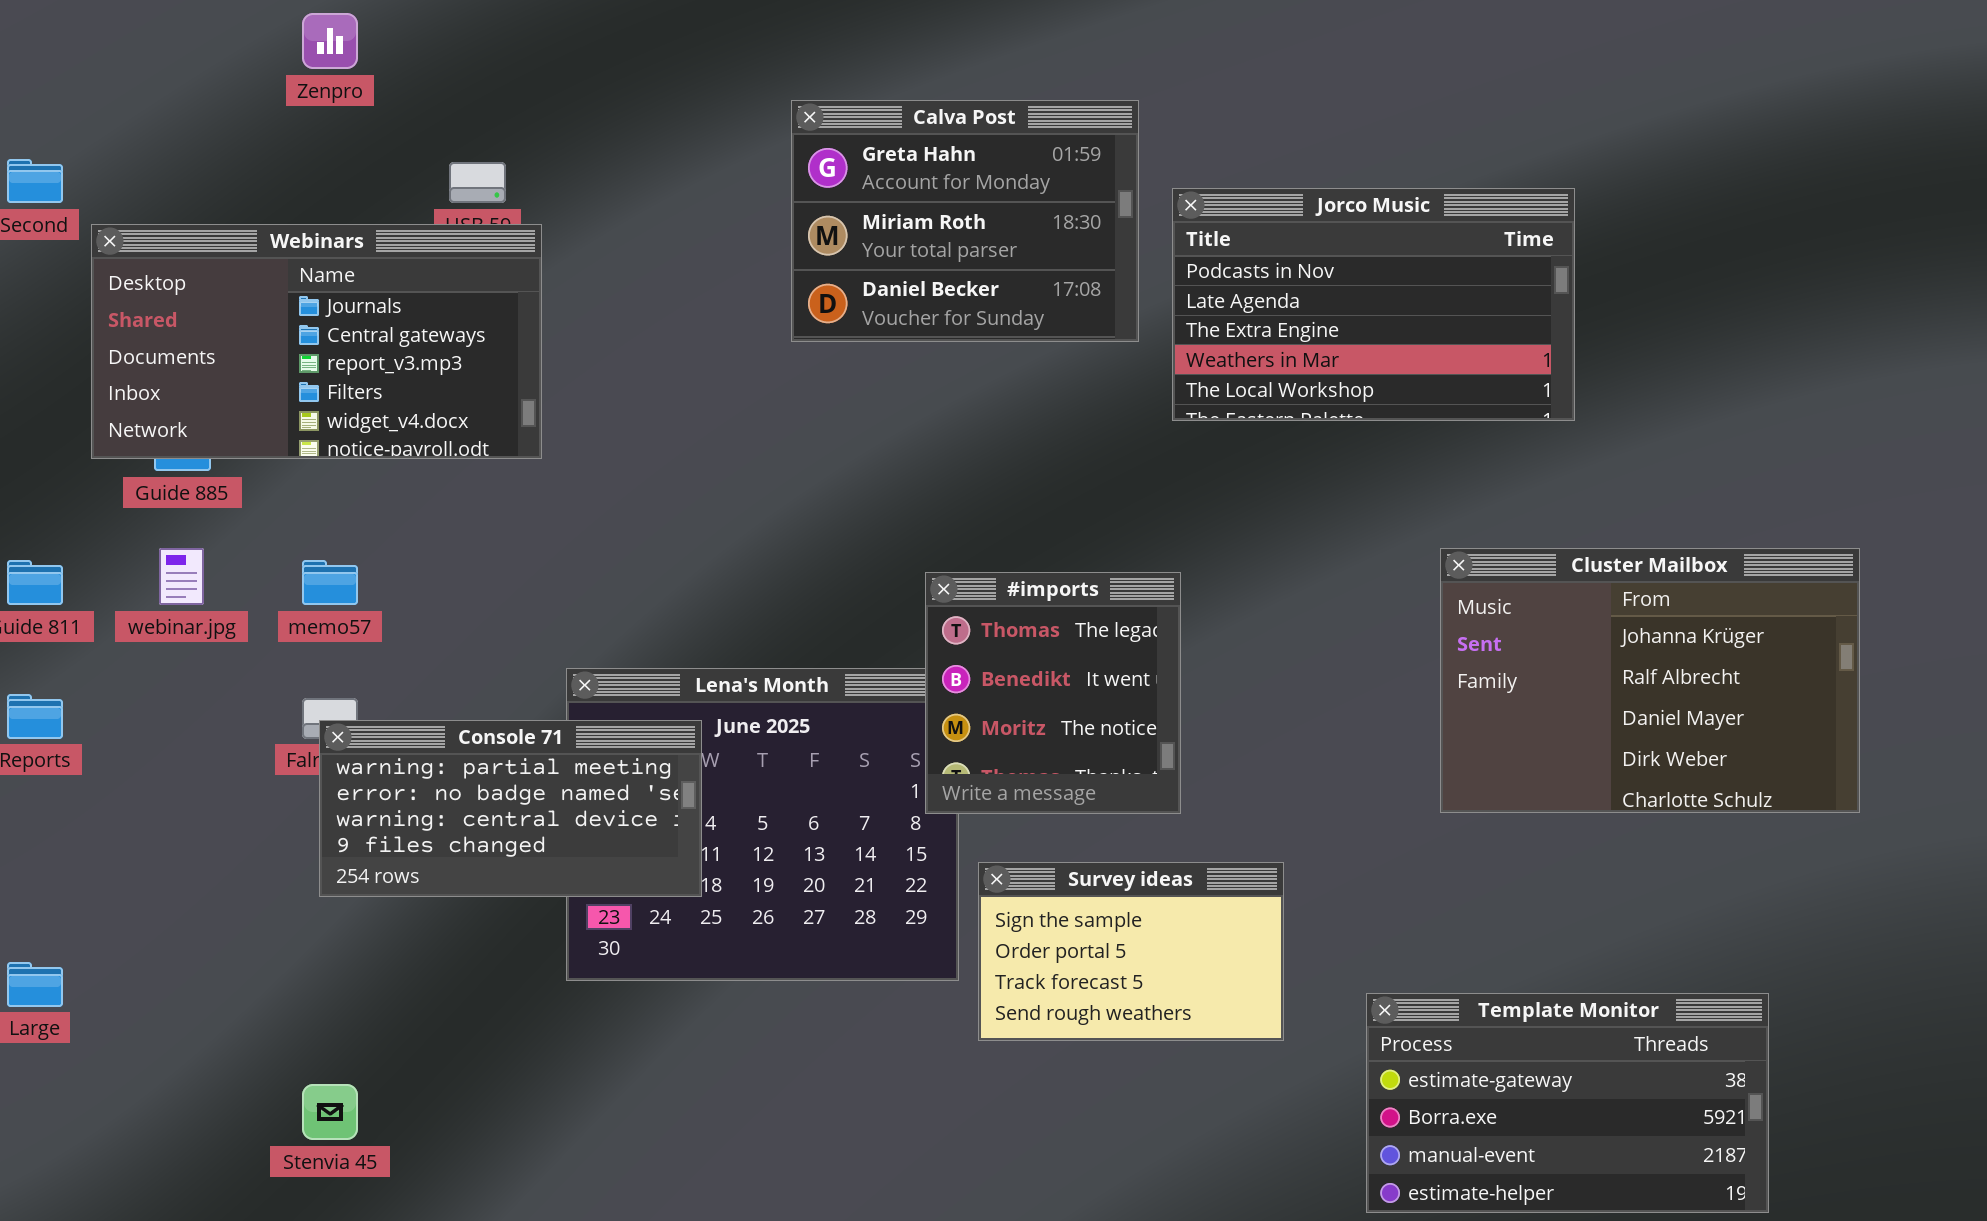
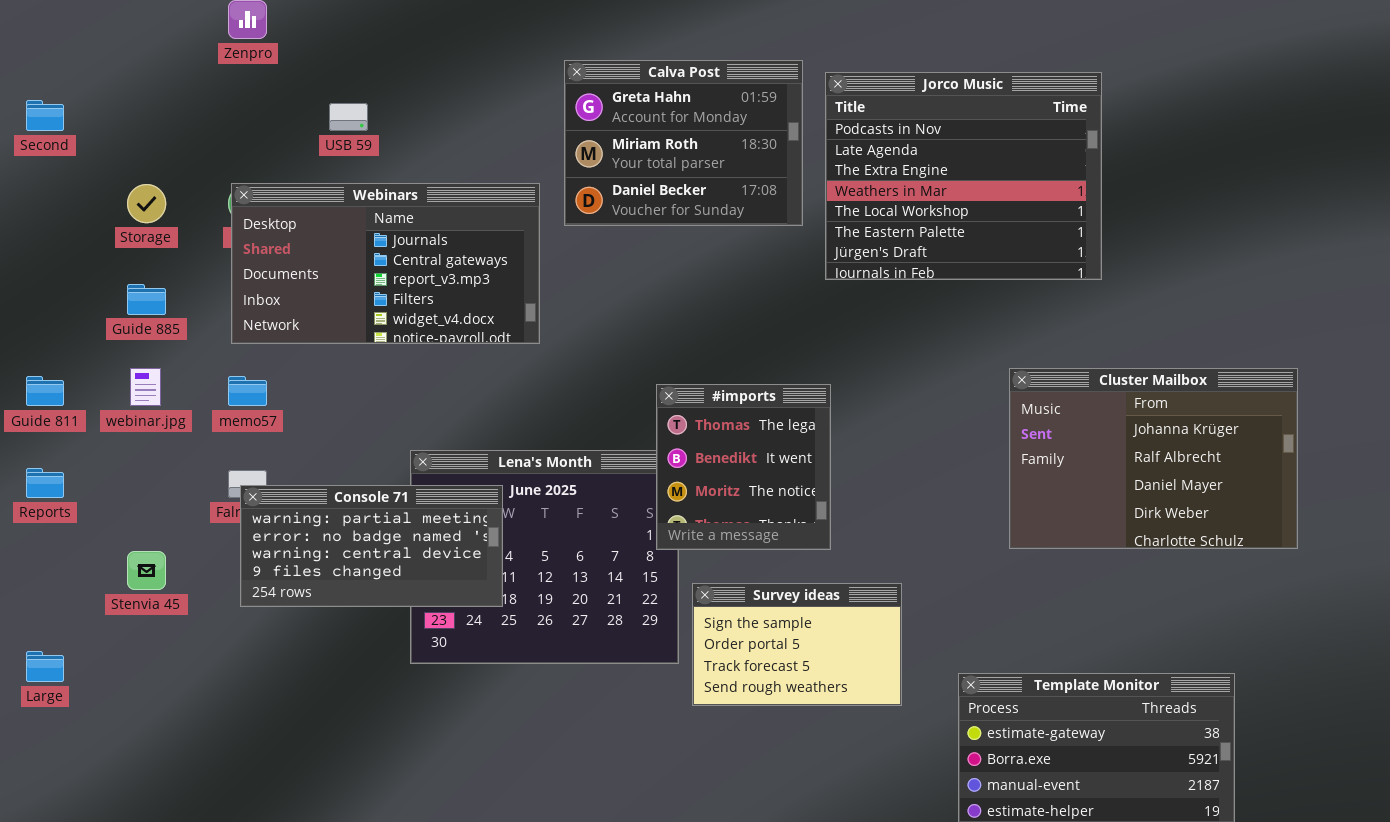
Jorco Music: [1172,188,1575,421] -> [825,72,1102,280], resized
Webinars: [91,224,542,459] -> [231,183,540,344], moved
Stenvia 45: [302,1084,358,1140] -> [127,551,166,590], moved

